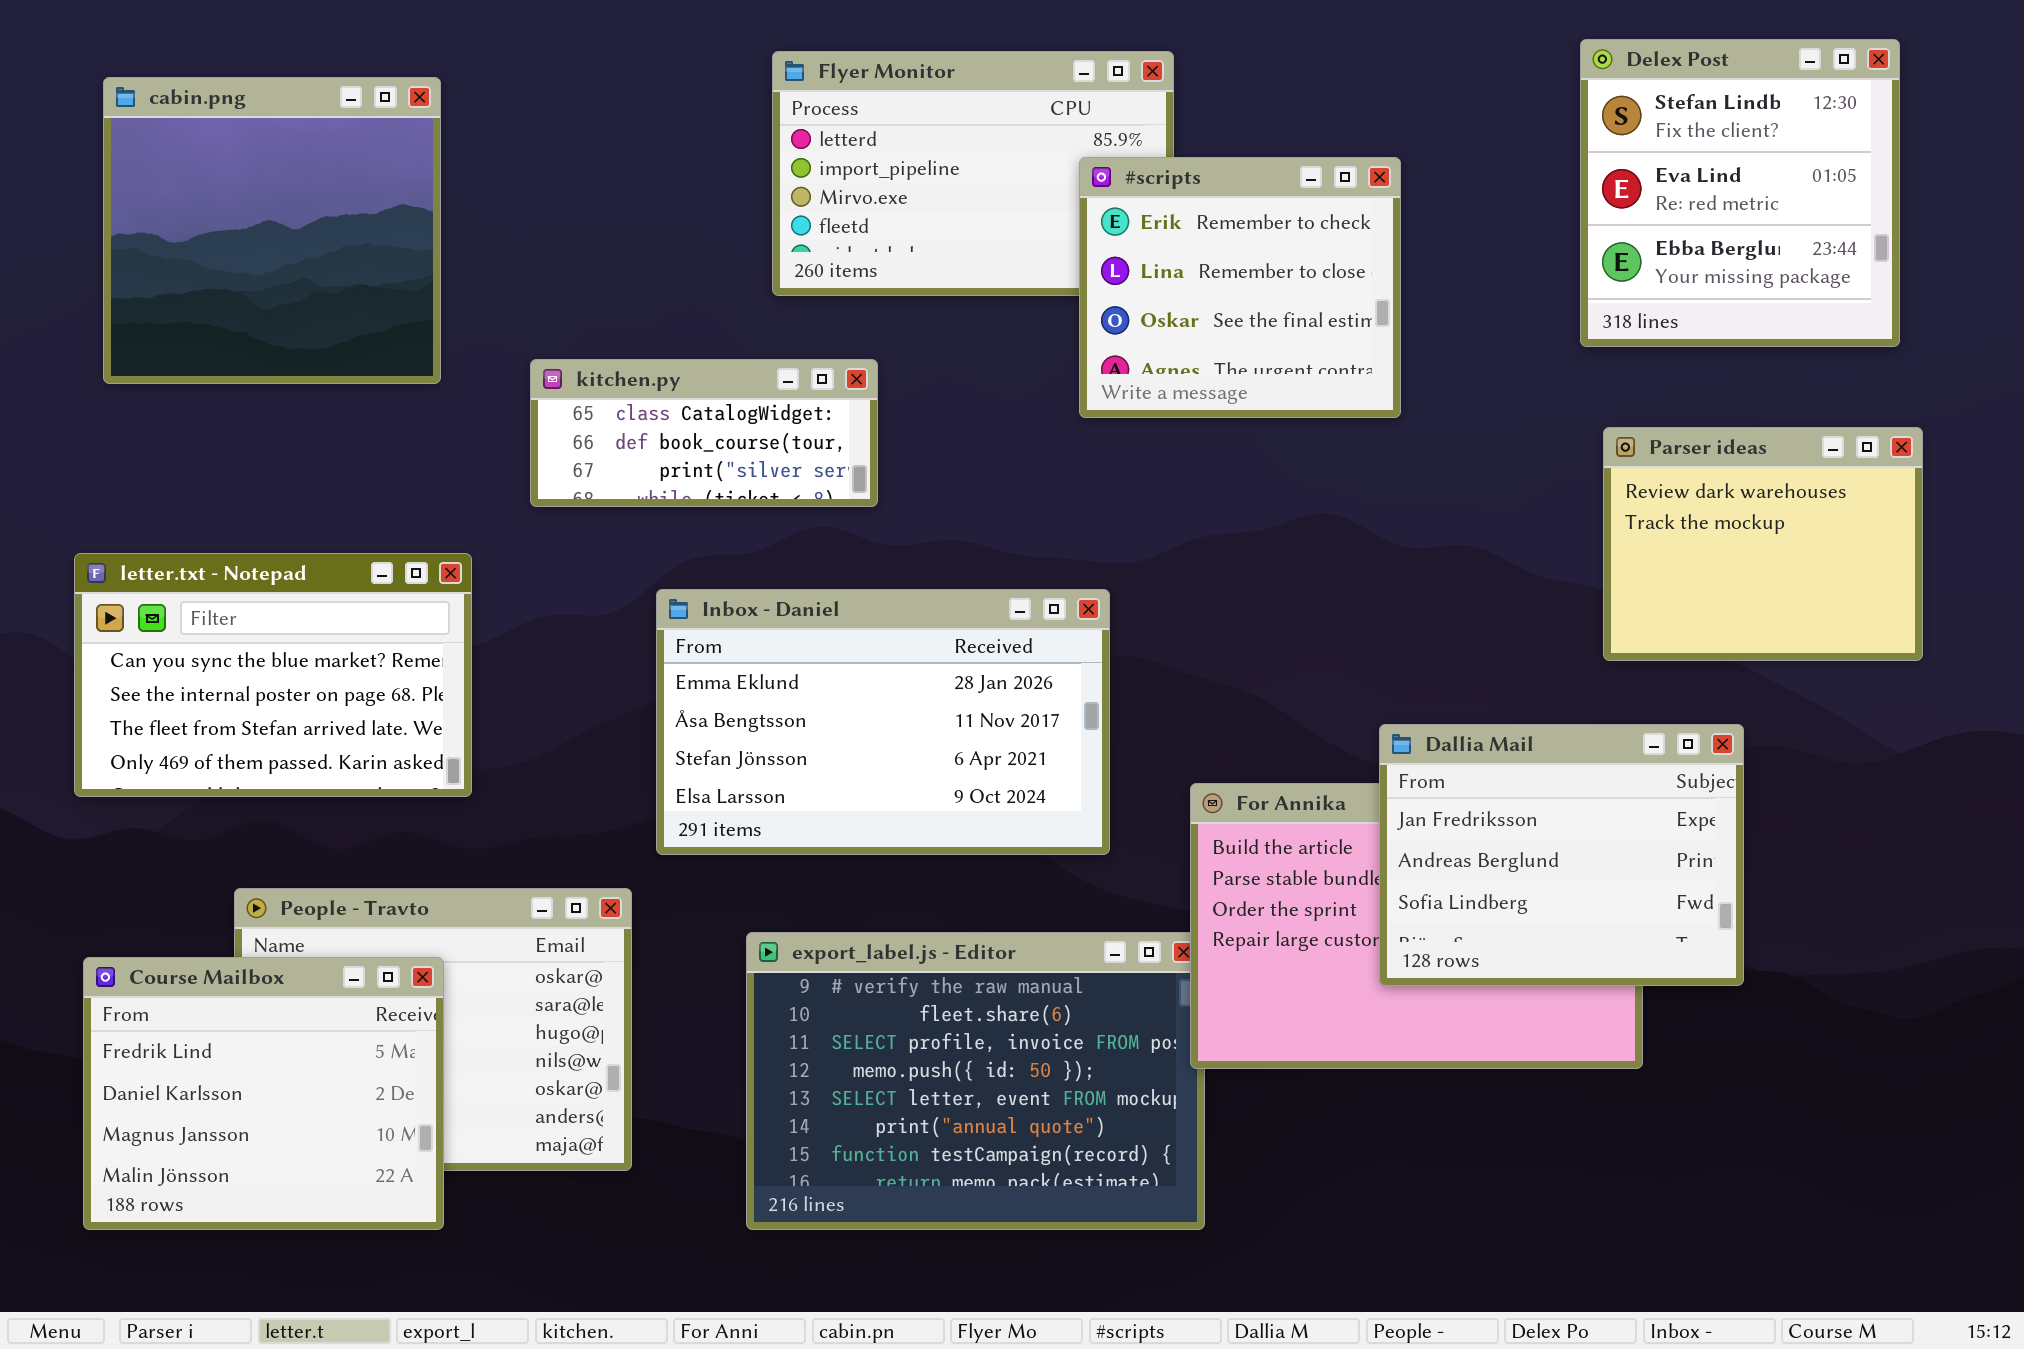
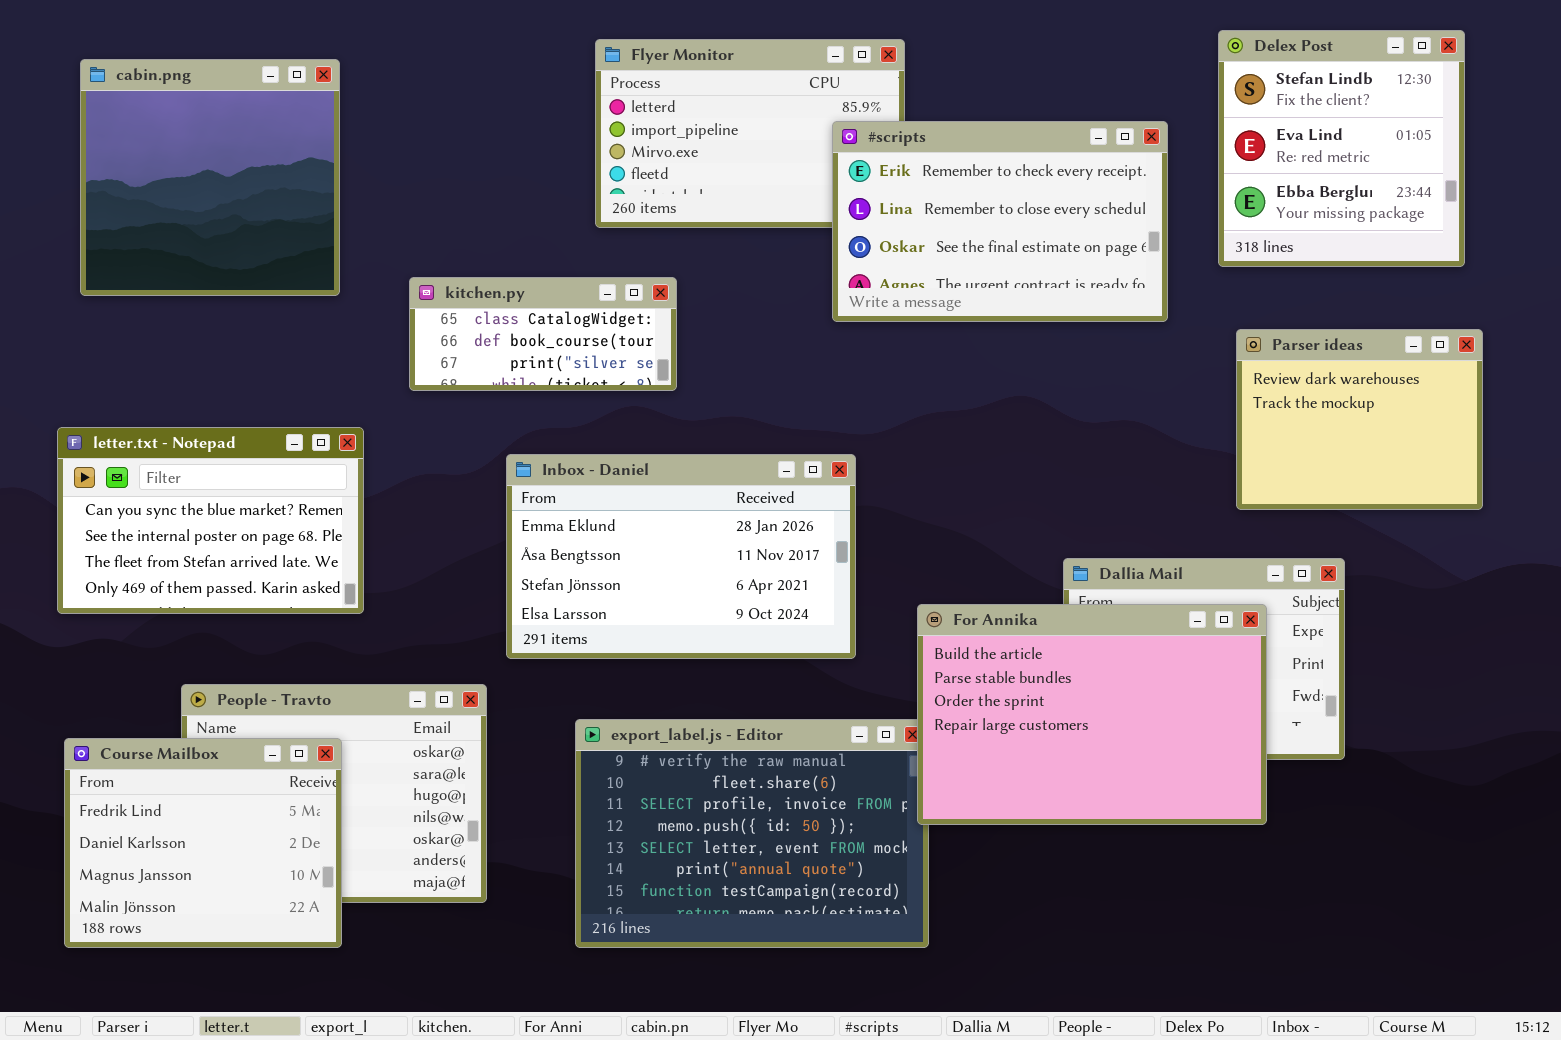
#scripts: [1079,157,1401,418] -> [832,121,1168,322], resized
For Annika: [1190,783,1643,1069] -> [917,604,1267,825], raised

